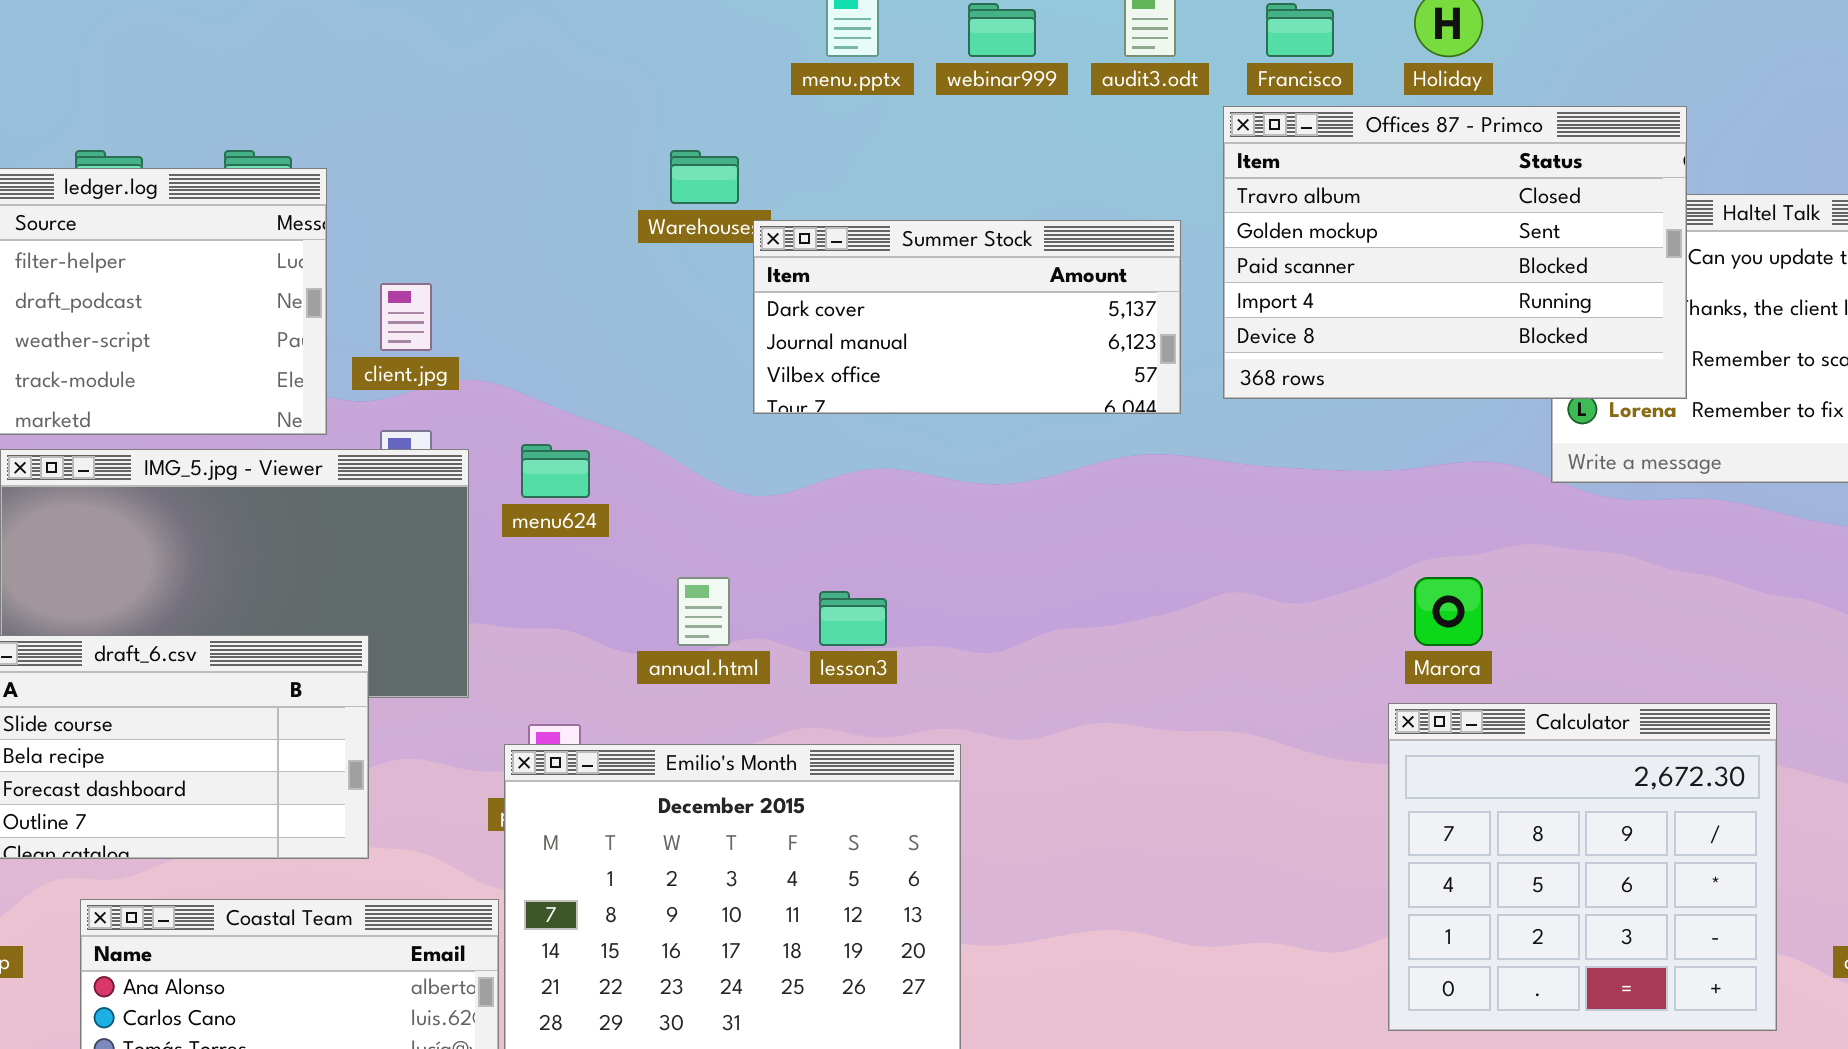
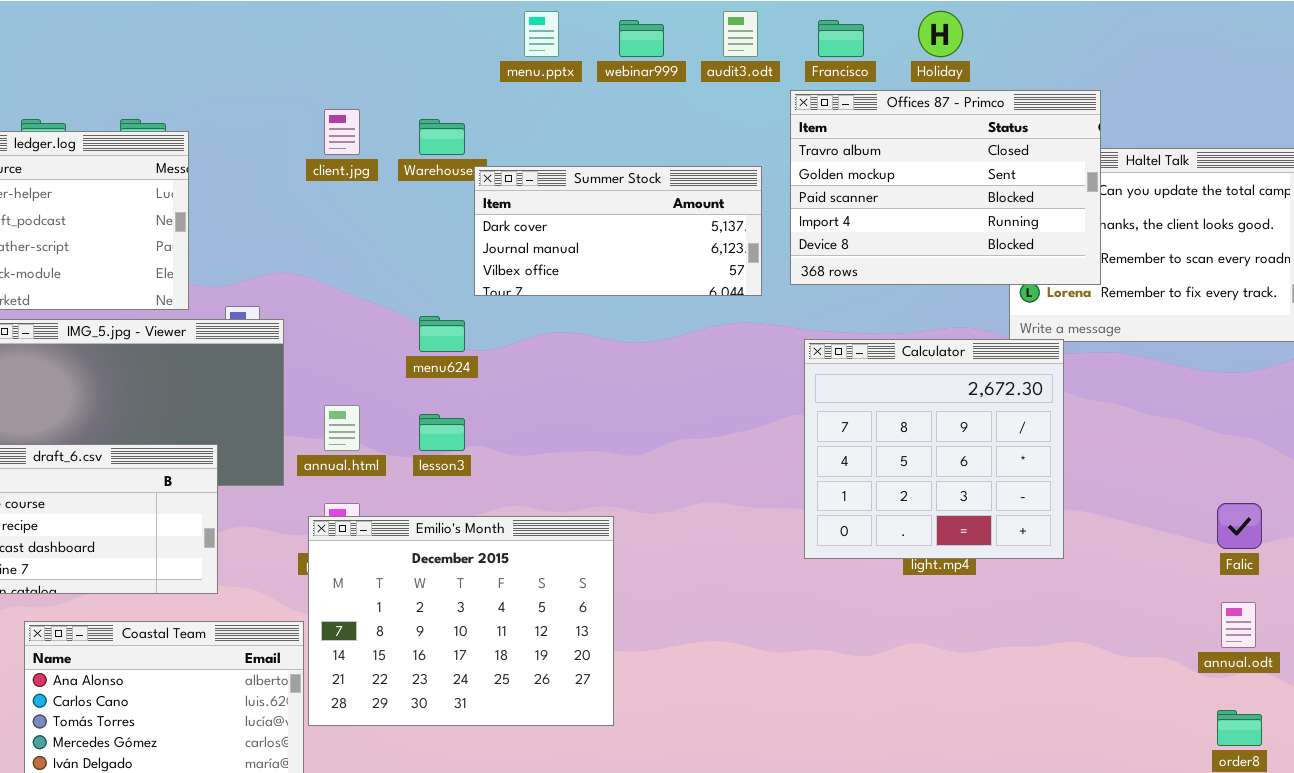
client.jpg: [380,283,432,351] -> [324,109,360,155], moved
menu624: [521,444,590,498] -> [419,316,465,352], moved
annual.html: [677,577,730,646] -> [324,405,360,451], moved
lesson3: [819,591,887,646] -> [419,414,465,451], moved
Calculator: [1388,703,1777,1031] -> [804,339,1064,559], moved

